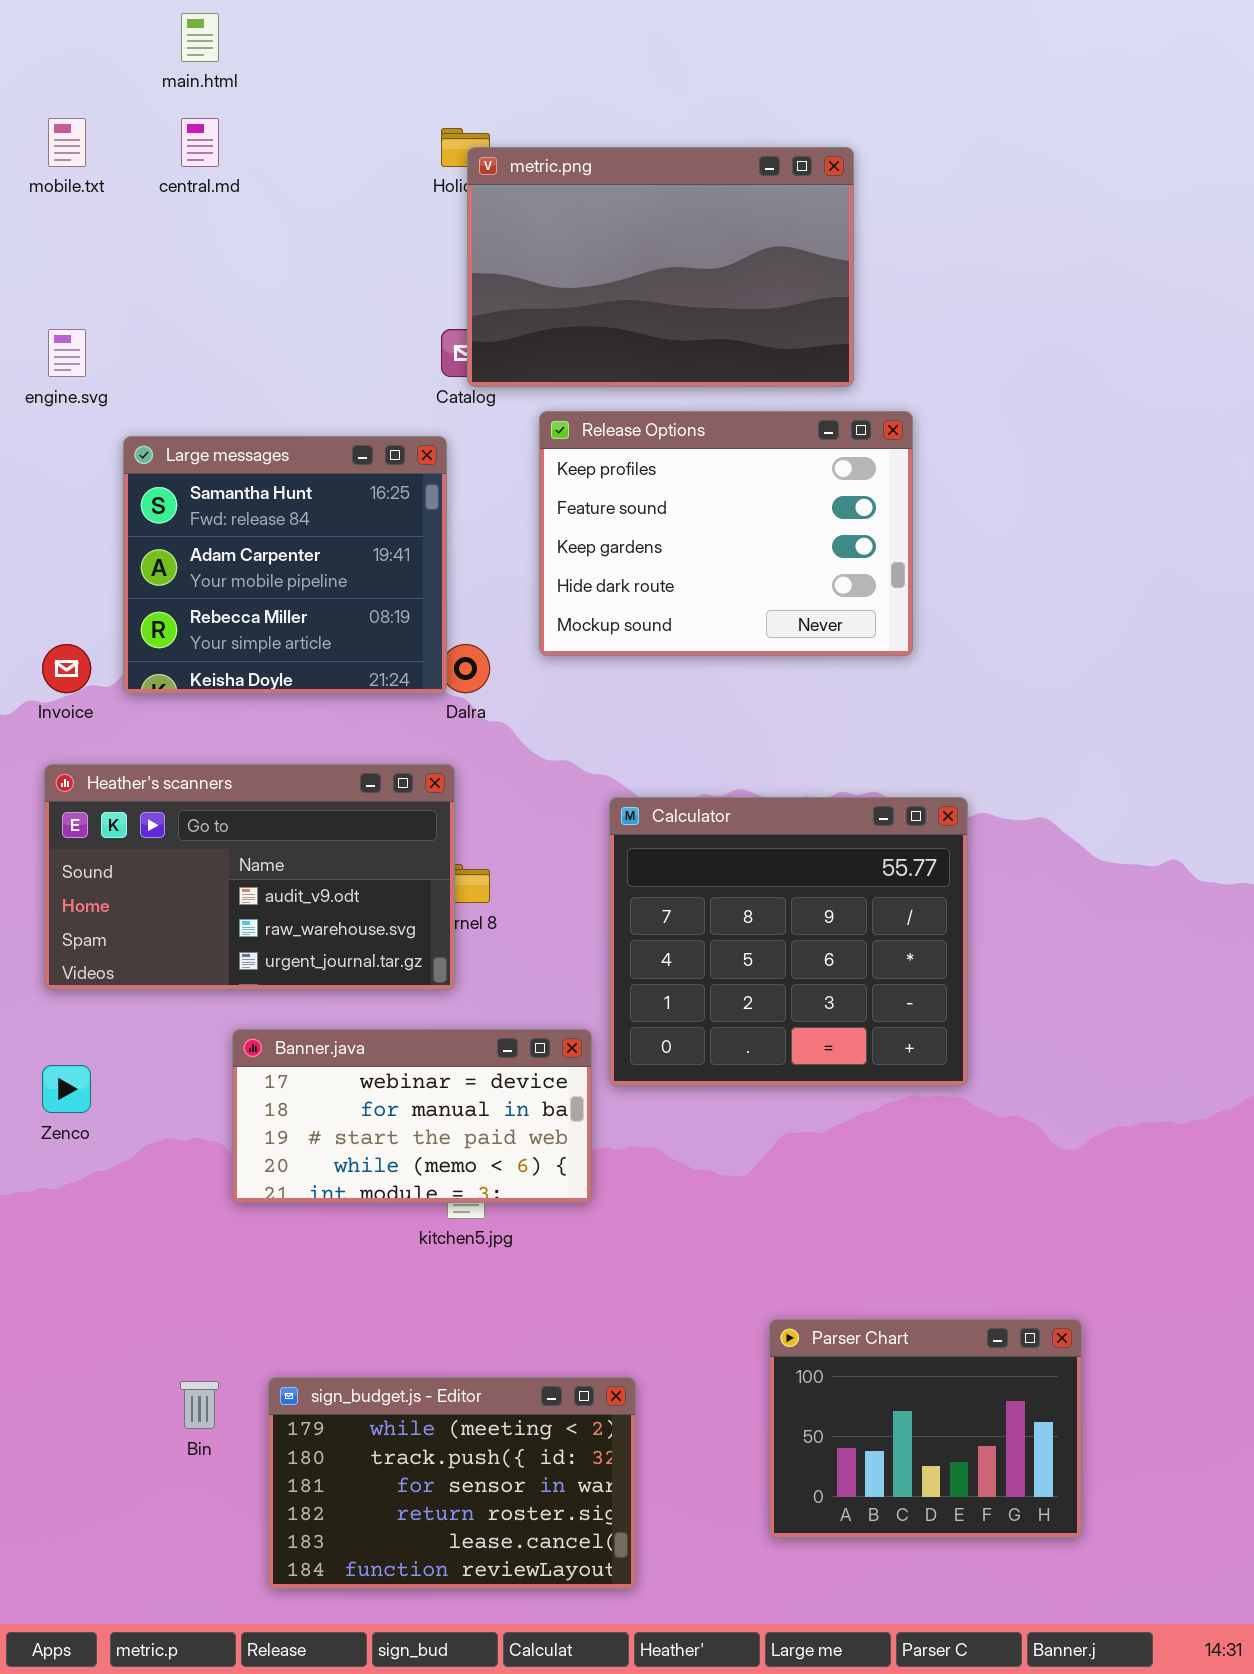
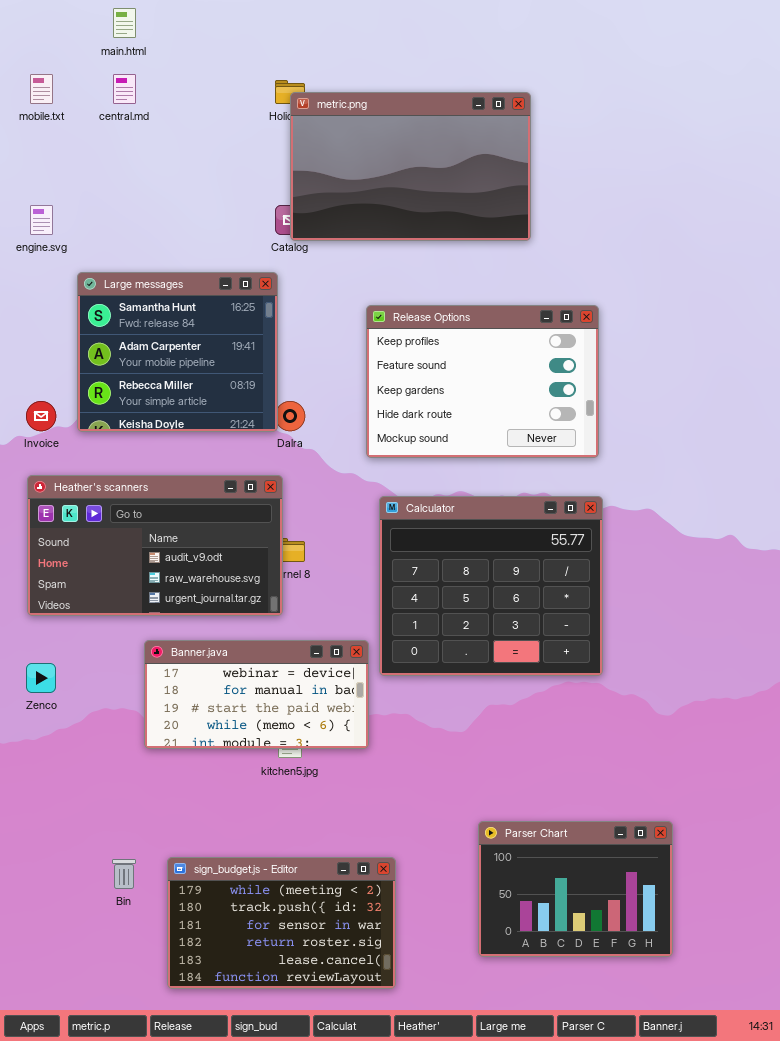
Release Options: [539,411,913,656] -> [366,305,599,458], moved

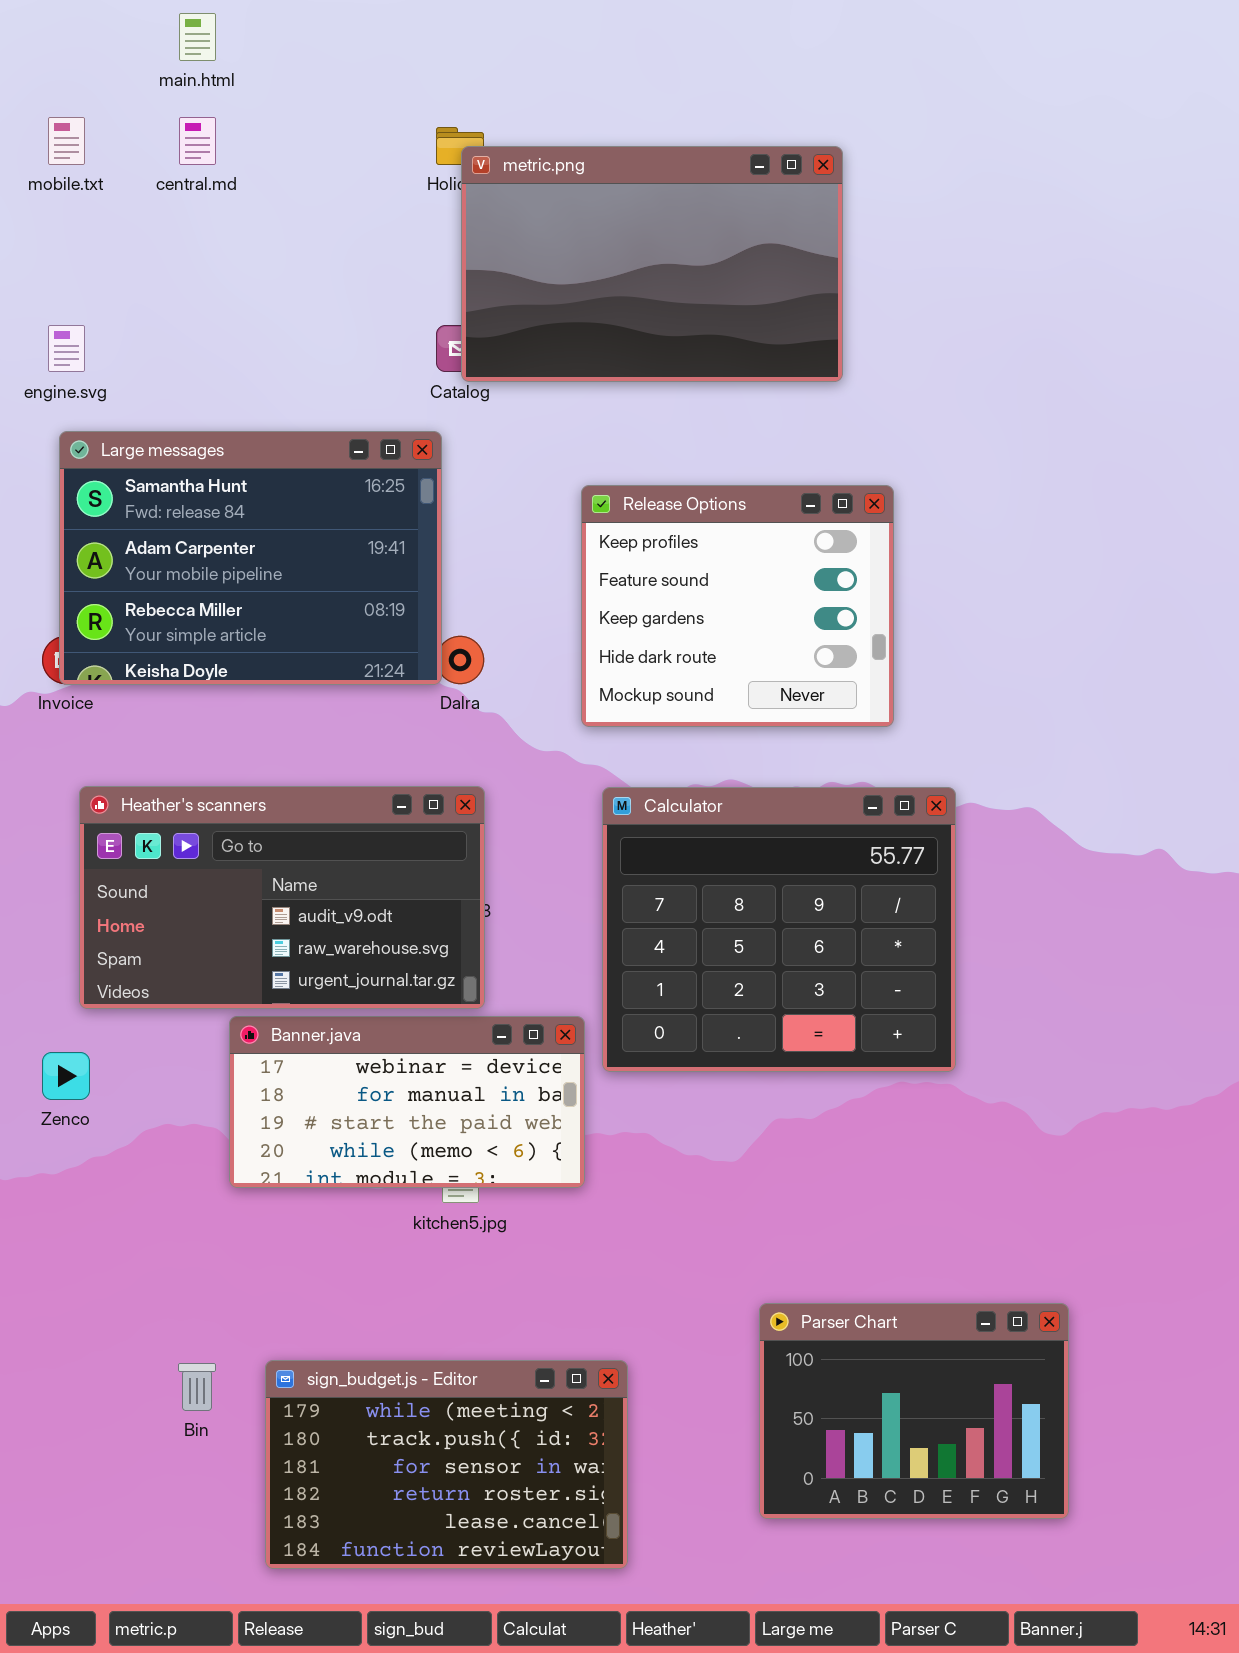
Large messages: [77,272,278,432] -> [59,431,442,685], resized
Release Options: [366,305,599,458] -> [581,485,894,727], resized
Heather's scanners: [27,475,283,616] -> [79,786,485,1009], moved

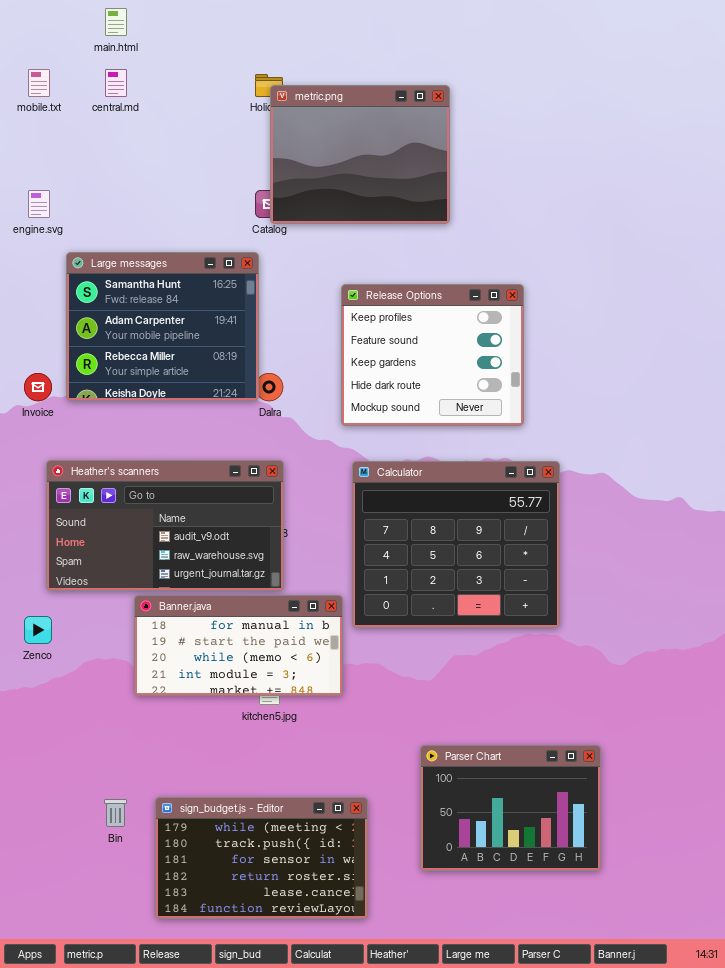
metric.png: [461,146,843,382] -> [270,85,450,224], resized
Large messages: [59,431,442,685] -> [66,252,259,401], resized
Banner.java: [229,1016,585,1188] -> [134,595,343,696], scrolled down 1 row
Parser Chart: [759,1303,1069,1519] -> [420,745,601,871], moved

